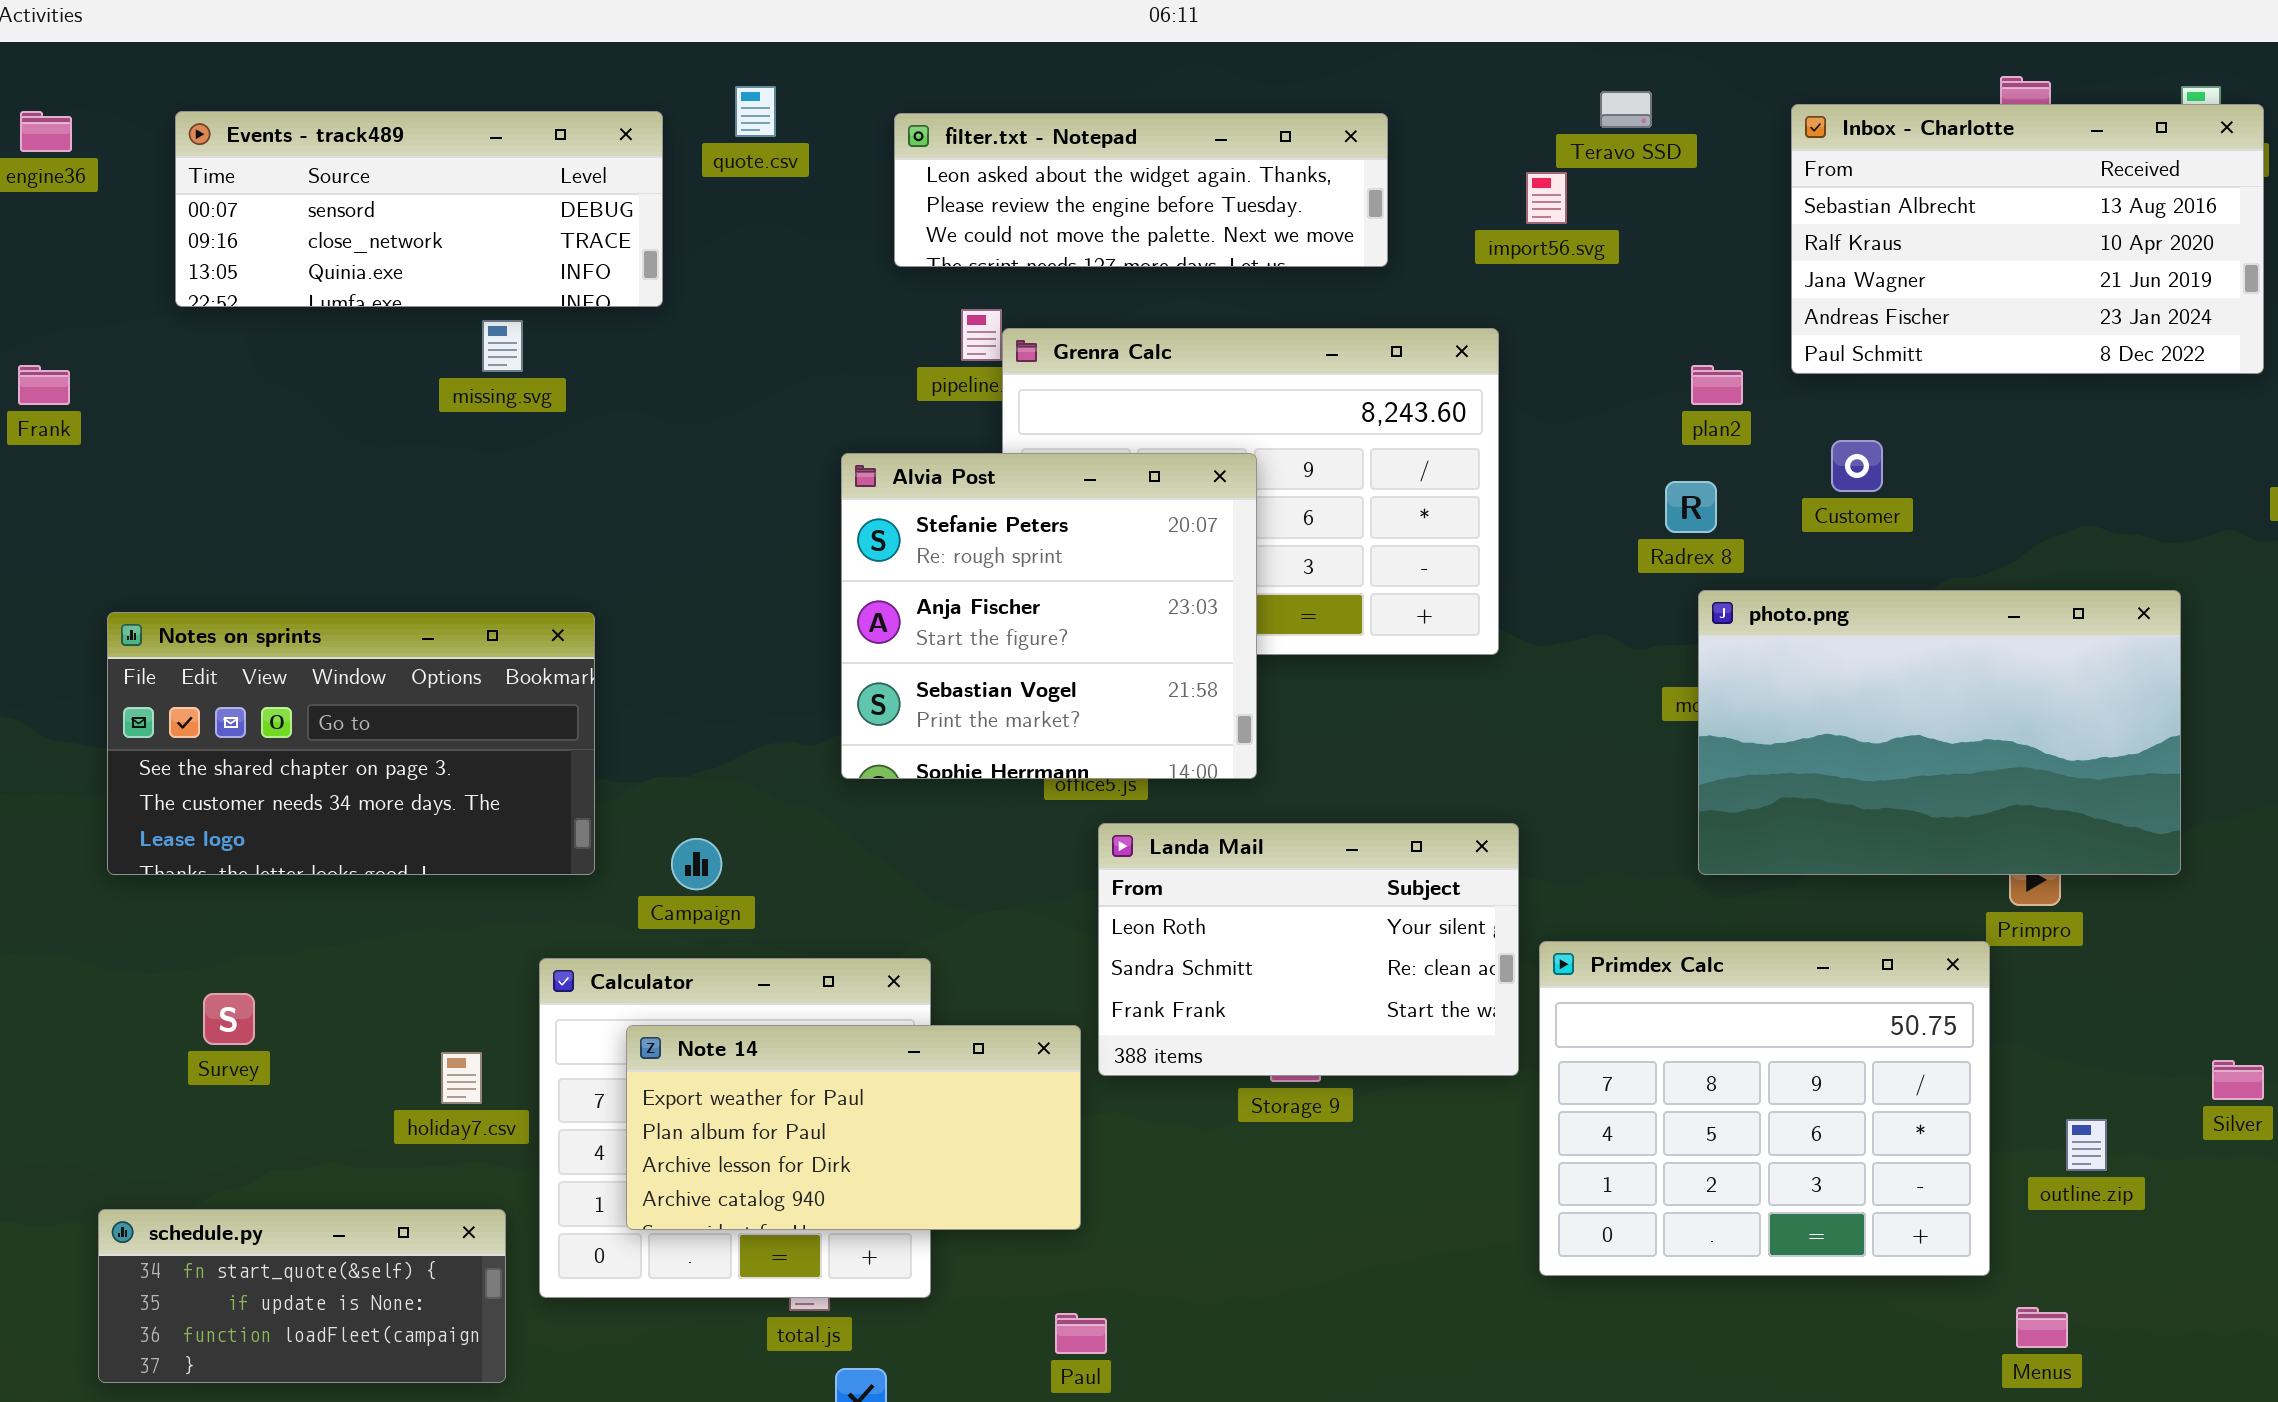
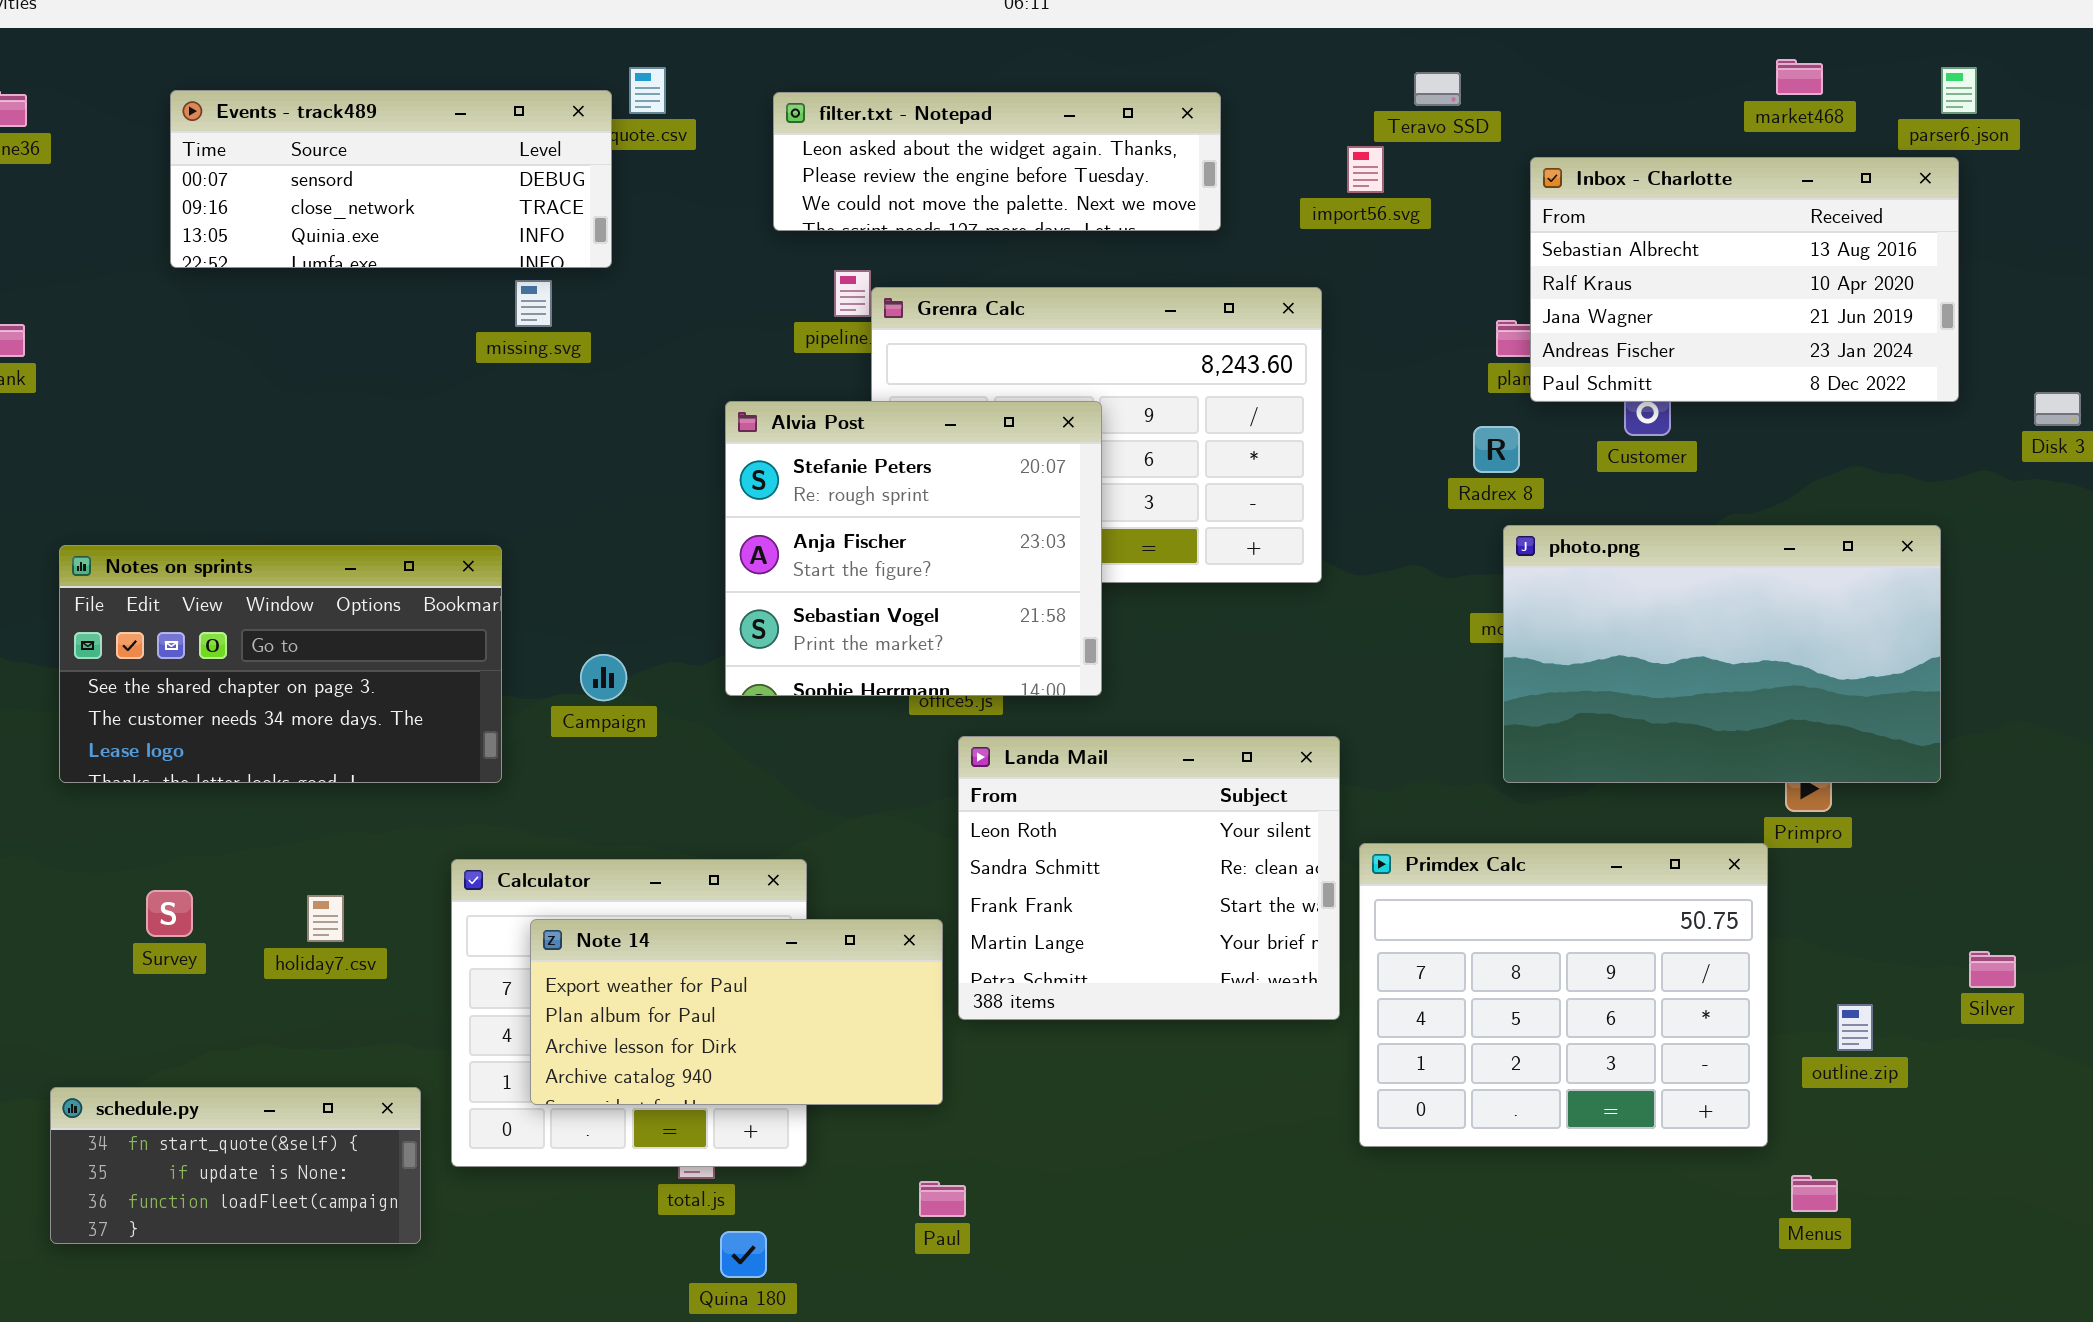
Inbox - Charlotte: [1791,104,2264,374] -> [1530,157,1959,402], moved
Events - track489: [175,111,663,307] -> [170,90,612,268], moved
missing.svg: [482,320,523,372] -> [515,280,552,327], moved
Landa Mail: [1098,823,1519,1076] -> [958,736,1340,1020], resized
Campaign: [671,838,722,890] -> [580,654,627,701], moved
holiday7.csv: [441,1052,482,1104] -> [307,895,344,942], moved

